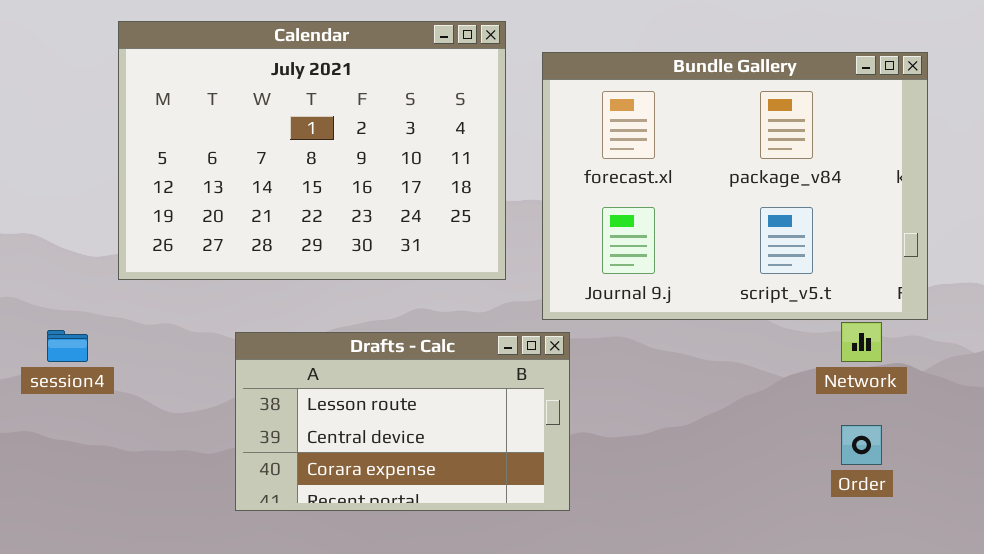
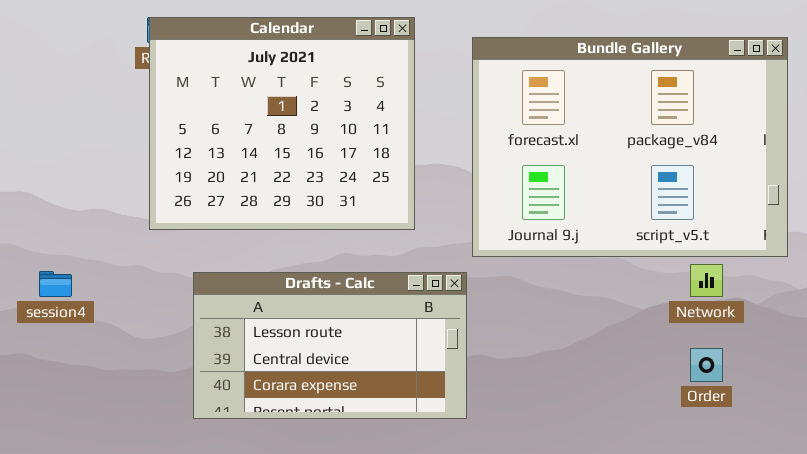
Calendar: [118,21,506,280] -> [149,17,415,230], resized
Bundle Gallery: [542,52,928,320] -> [472,37,788,257], moved

